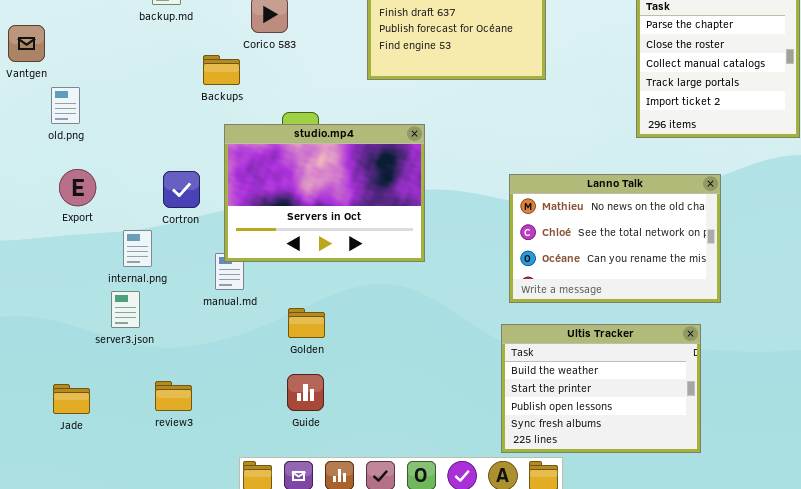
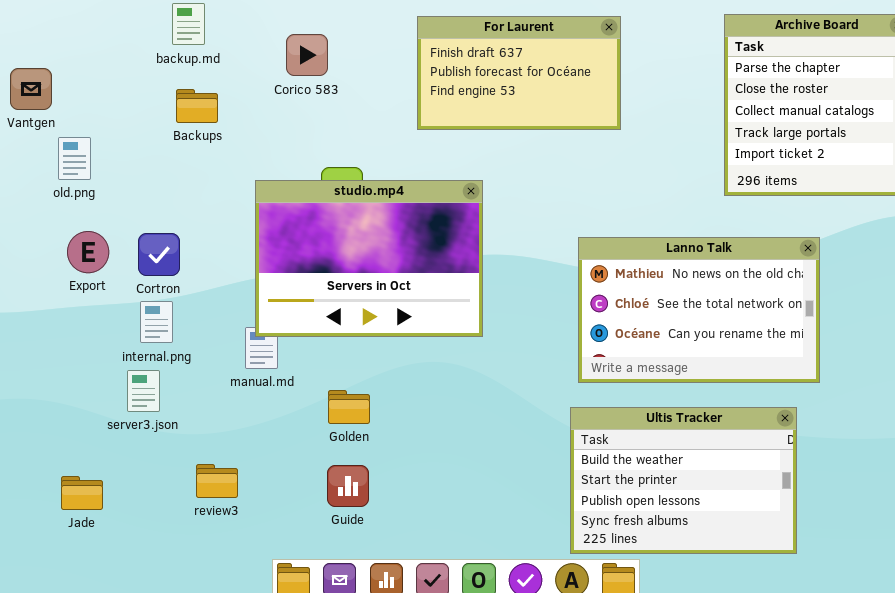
Backups: [203,55,240,85] -> [176,89,218,123], moved
Cortron: [163,171,200,208] -> [138,233,180,276], moved
review3: [155,381,192,411] -> [196,464,238,498], moved

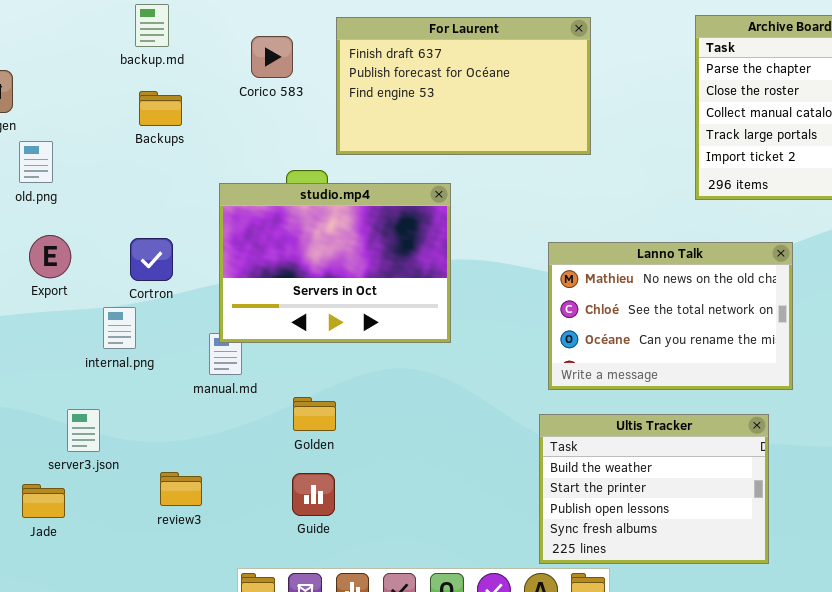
For Laurent: [417,16,621,130] -> [336,17,591,155], resized
Cortron: [138,233,180,276] -> [130,238,173,281], moved
server3.json: [127,370,160,412] -> [67,409,100,452], moved

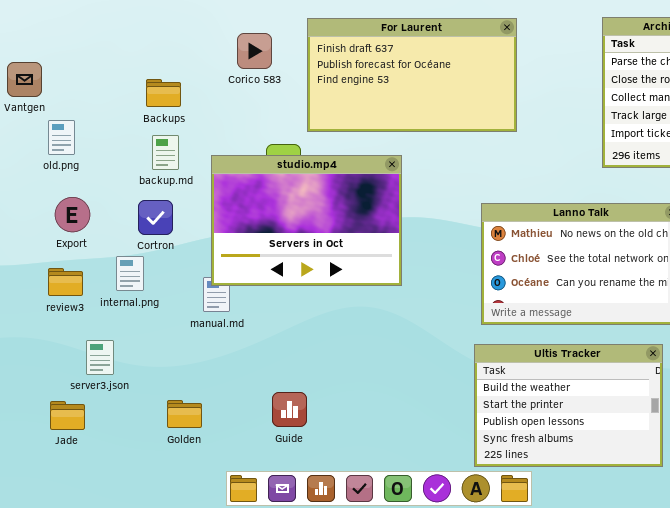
backup.md: [135,4,169,47] -> [152,135,179,170], moved
Golden: [293,397,336,431] -> [167,400,202,428], moved
review3: [160,472,202,506] -> [48,268,83,296], moved

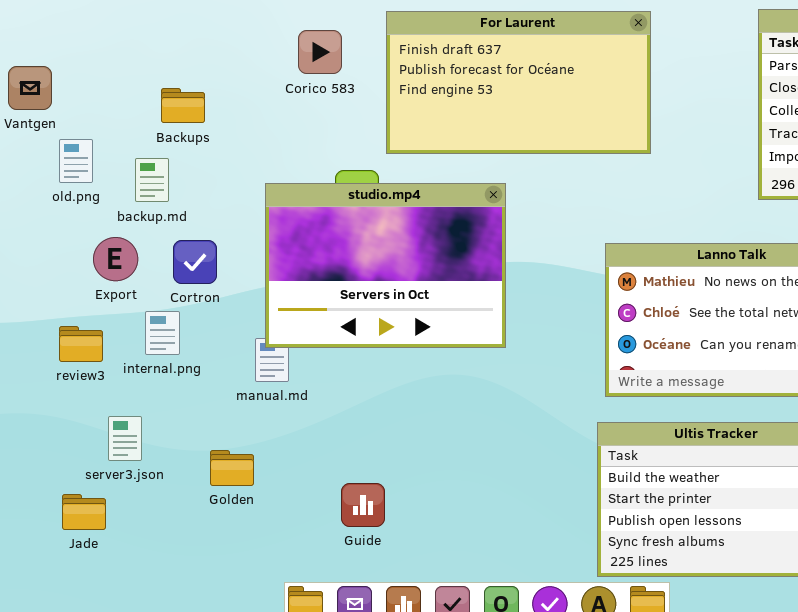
Backups: [146,79,181,107] -> [161,88,205,123], moved
backup.md: [152,135,179,170] -> [135,158,169,202], moved
Export: [55,197,90,232] -> [93,237,138,281], moved
Golden: [167,400,202,428] -> [210,450,254,486], moved

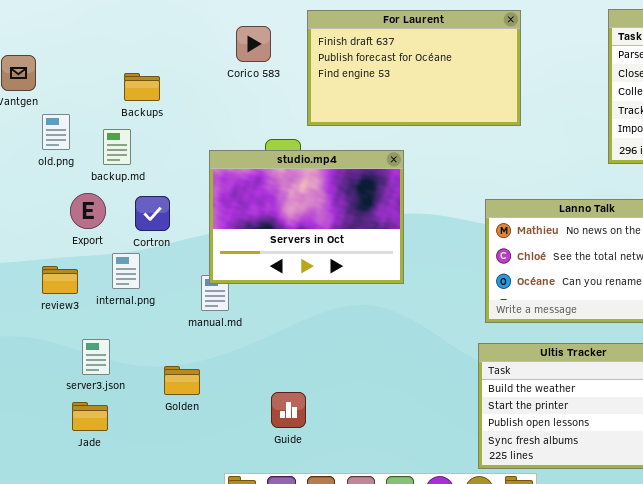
Jade: [62,494,106,530] -> [72,402,108,431], moved

